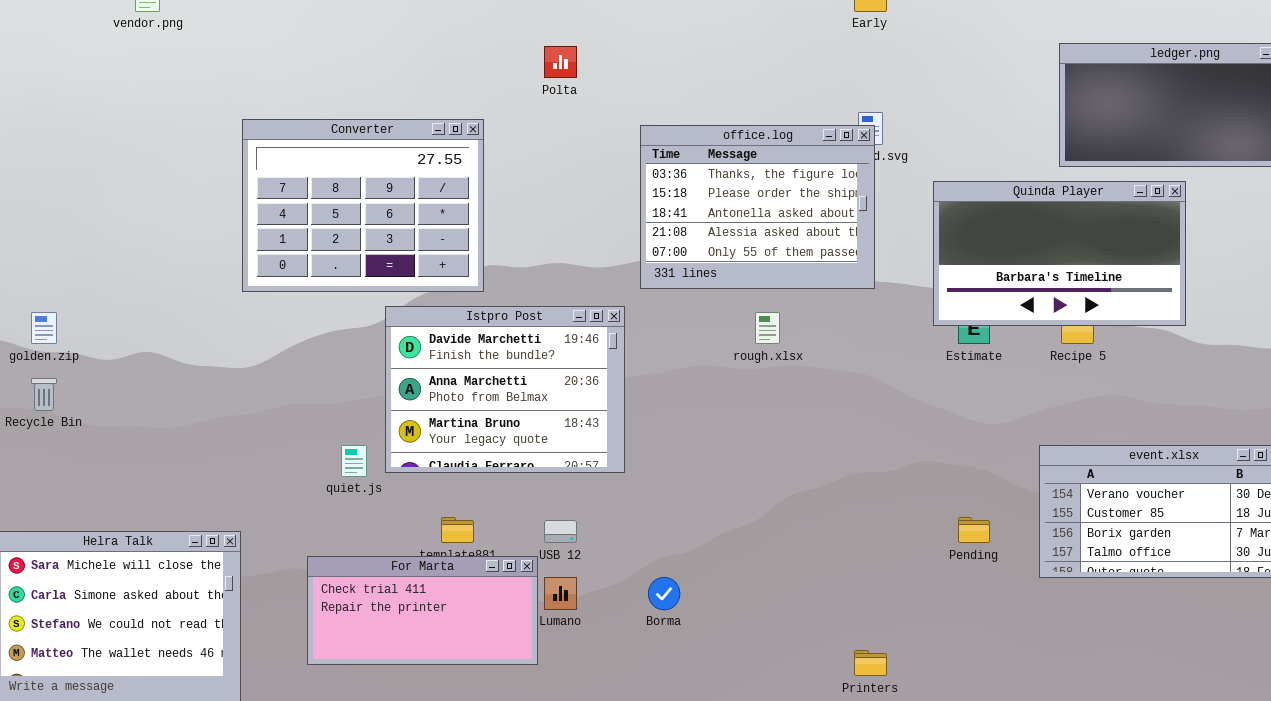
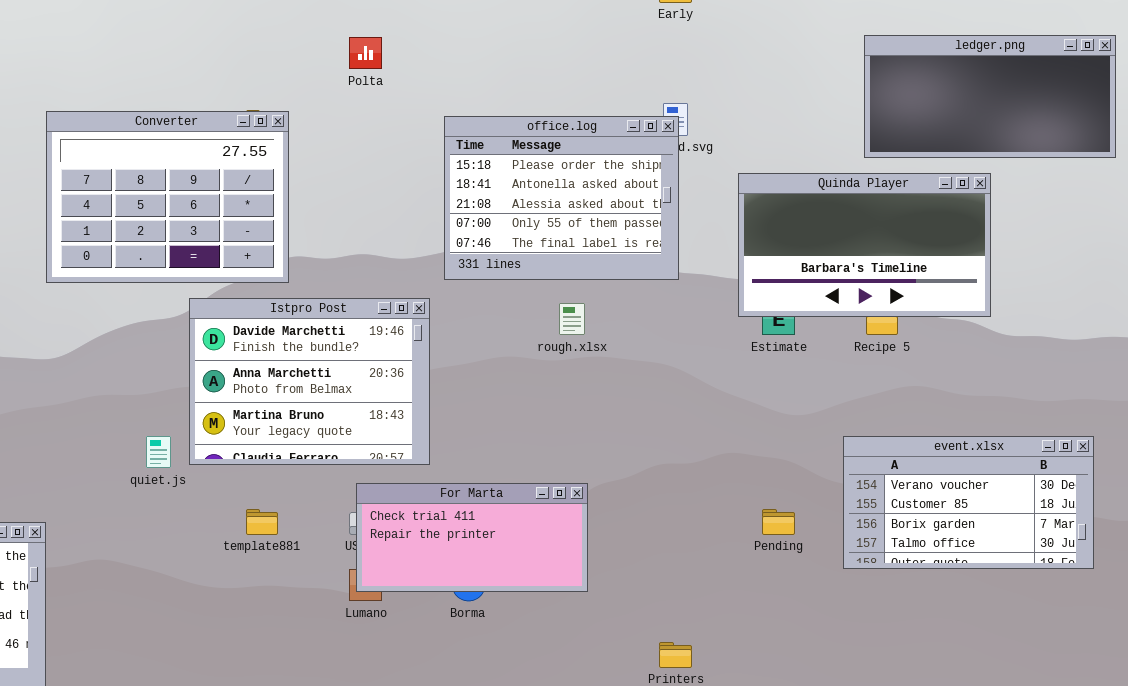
office.log: [640,125,875,289] -> [444,116,679,280], scrolled down 1 row
For Marta: [307,556,538,665] -> [356,483,588,592], moved

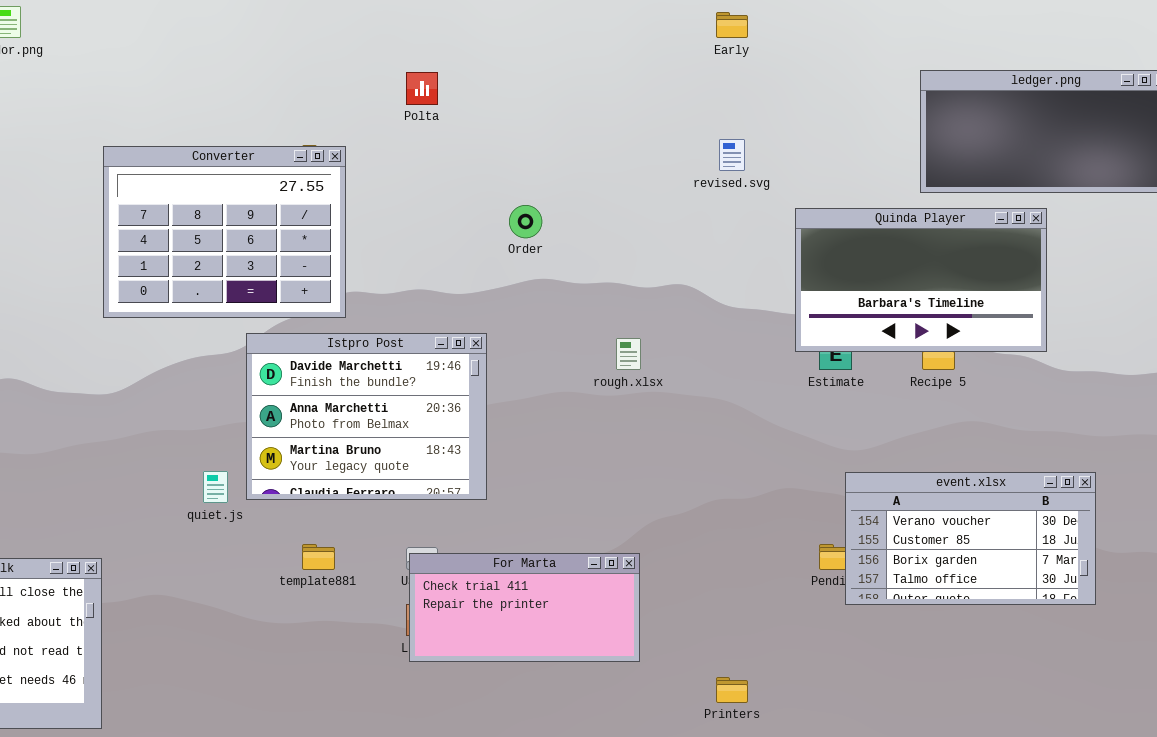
office.log: [444,116,679,280] -> none, closed
event.xlsx: [843,436,1094,569] -> [845,472,1096,605], moved
For Marta: [356,483,588,592] -> [409,553,640,662], moved

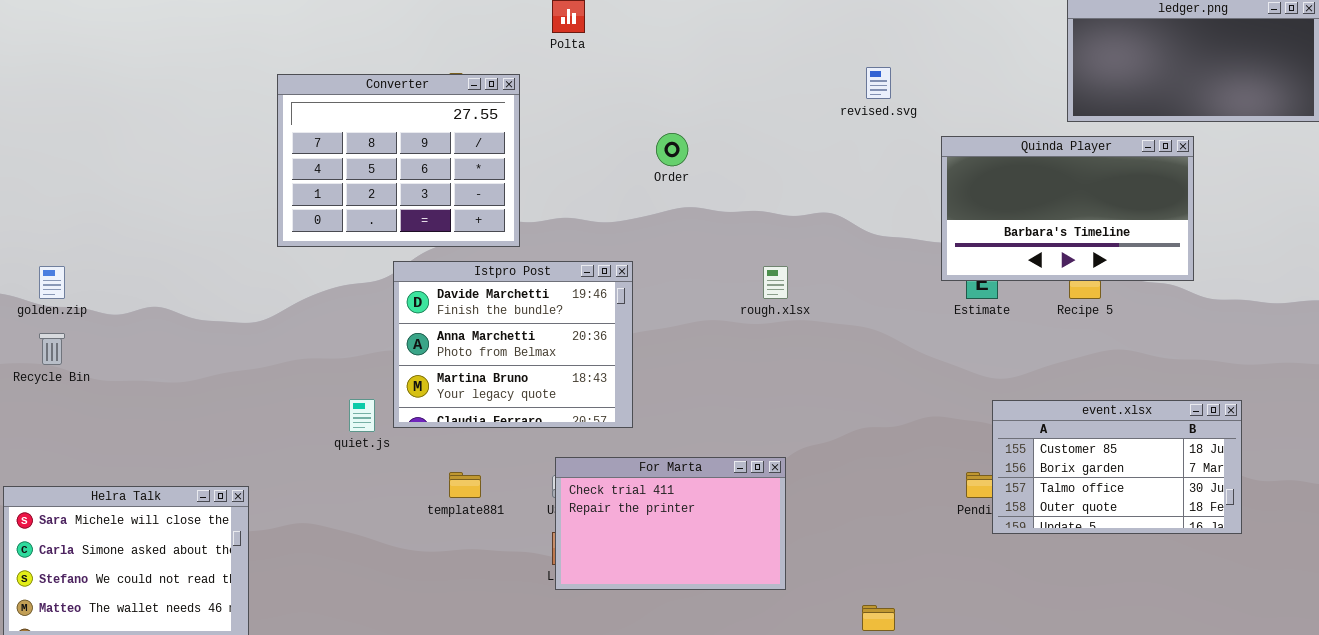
Converter: [103,146,346,318] -> [277,74,520,247], moved
event.xlsx: [845,472,1096,605] -> [992,400,1242,534], scrolled down 1 row
For Marta: [409,553,640,662] -> [555,457,786,590], resized

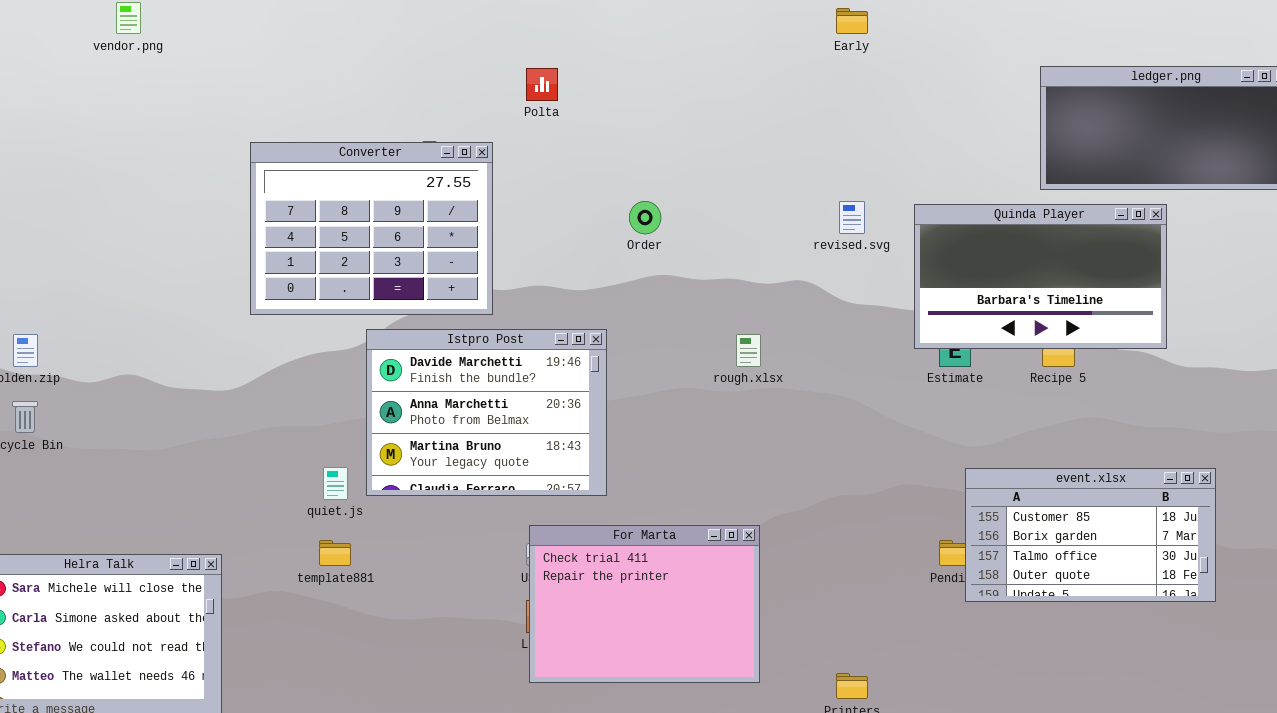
revised.svg: [866,67,891,99] -> [839,201,865,234], moved
For Marta: [555,457,786,590] -> [529,525,760,683], resized
template881: [449,472,481,498] -> [319,540,351,566], moved

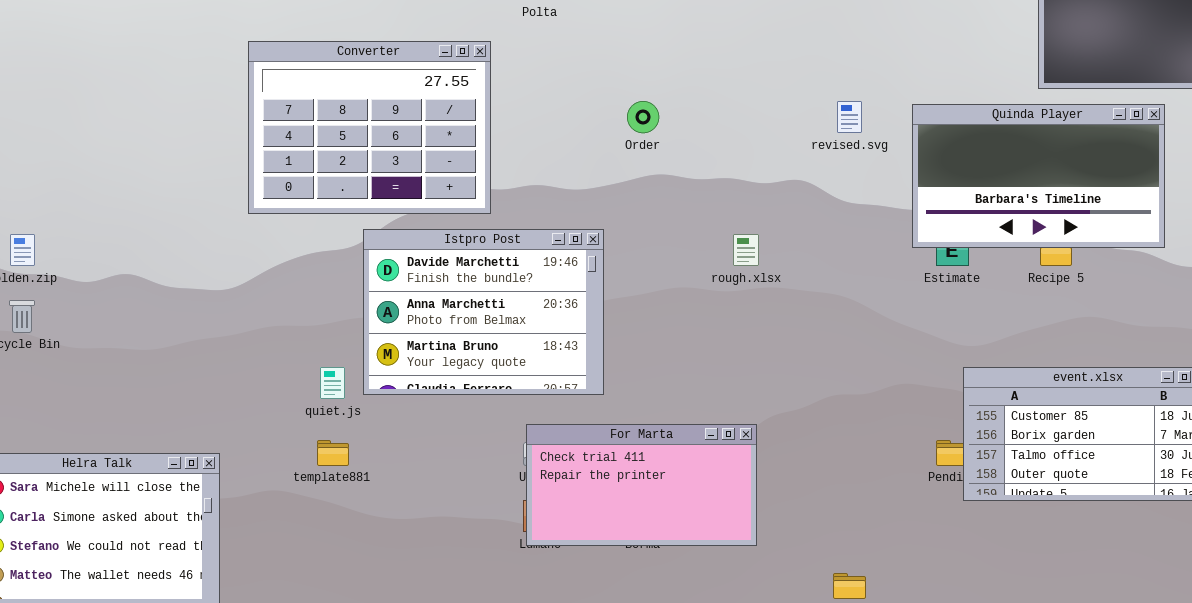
For Marta: [529,525,760,683] -> [526,424,757,546], resized

